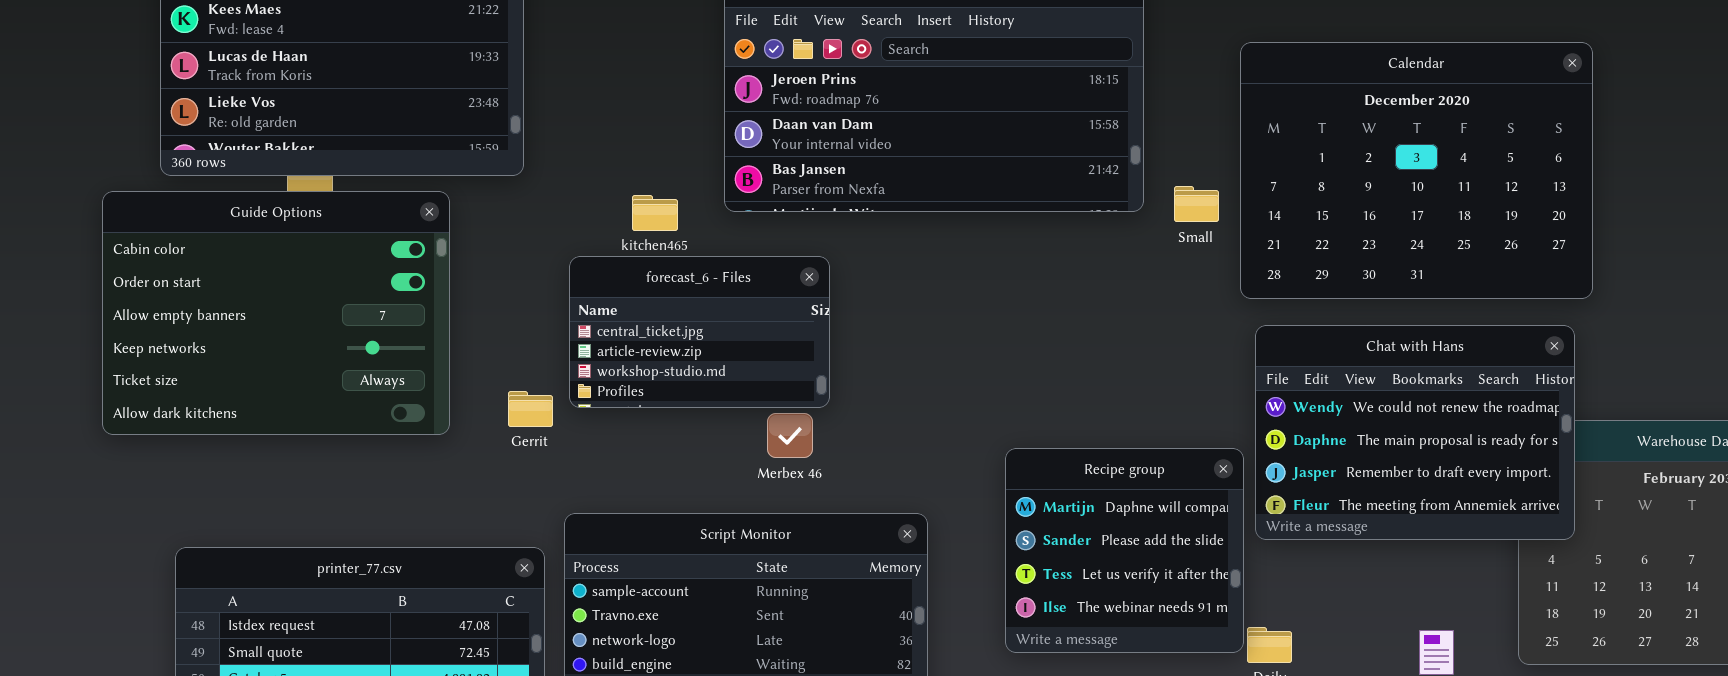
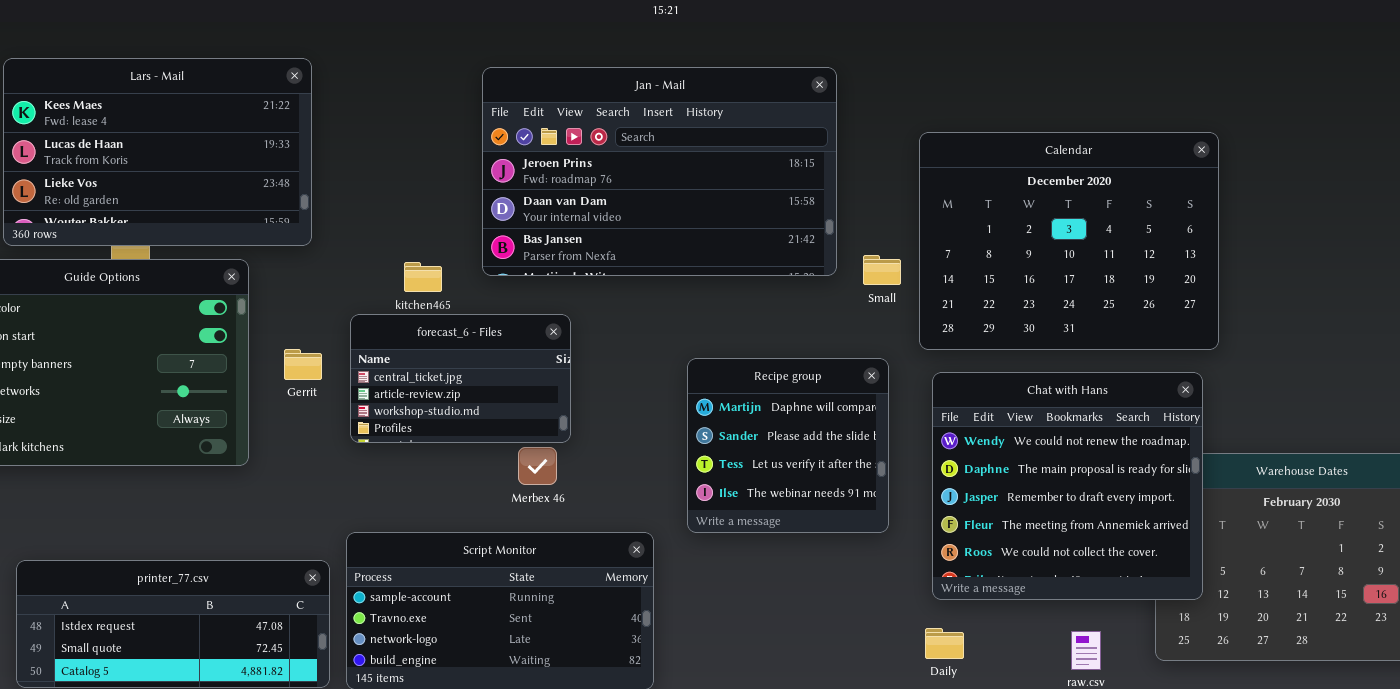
Chat with Hans: [1255,325,1575,540] -> [932,372,1203,600], resized
Gerrit: [508,391,553,427] -> [284,349,322,380], moved
Recipe group: [1005,448,1244,653] -> [687,358,889,533], moved

